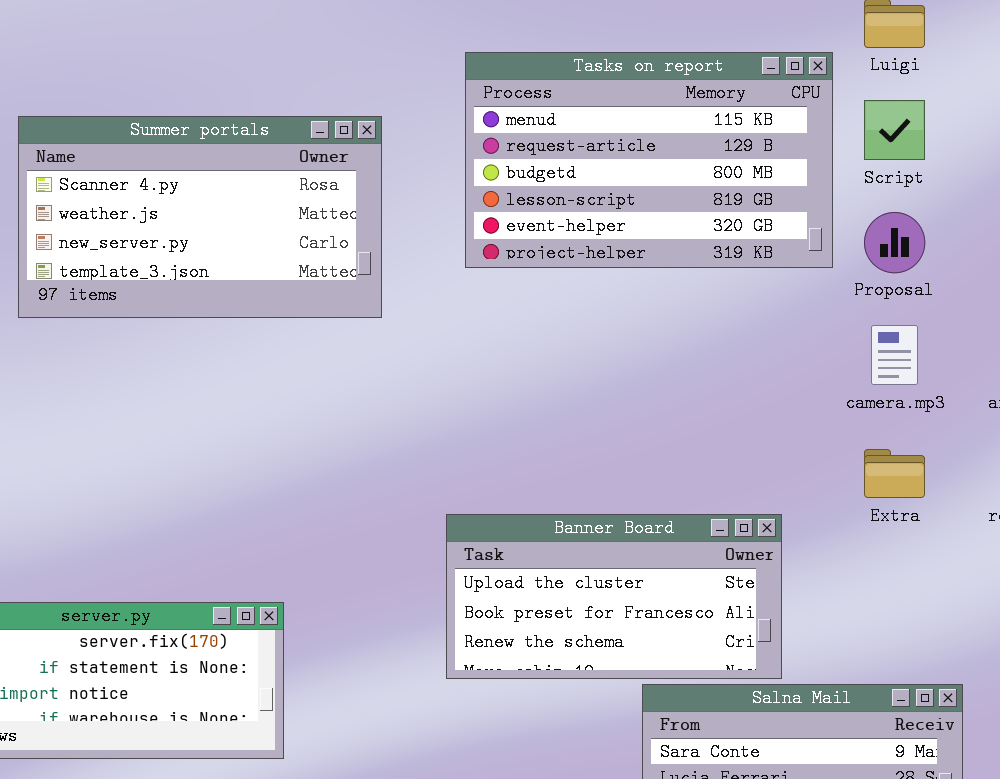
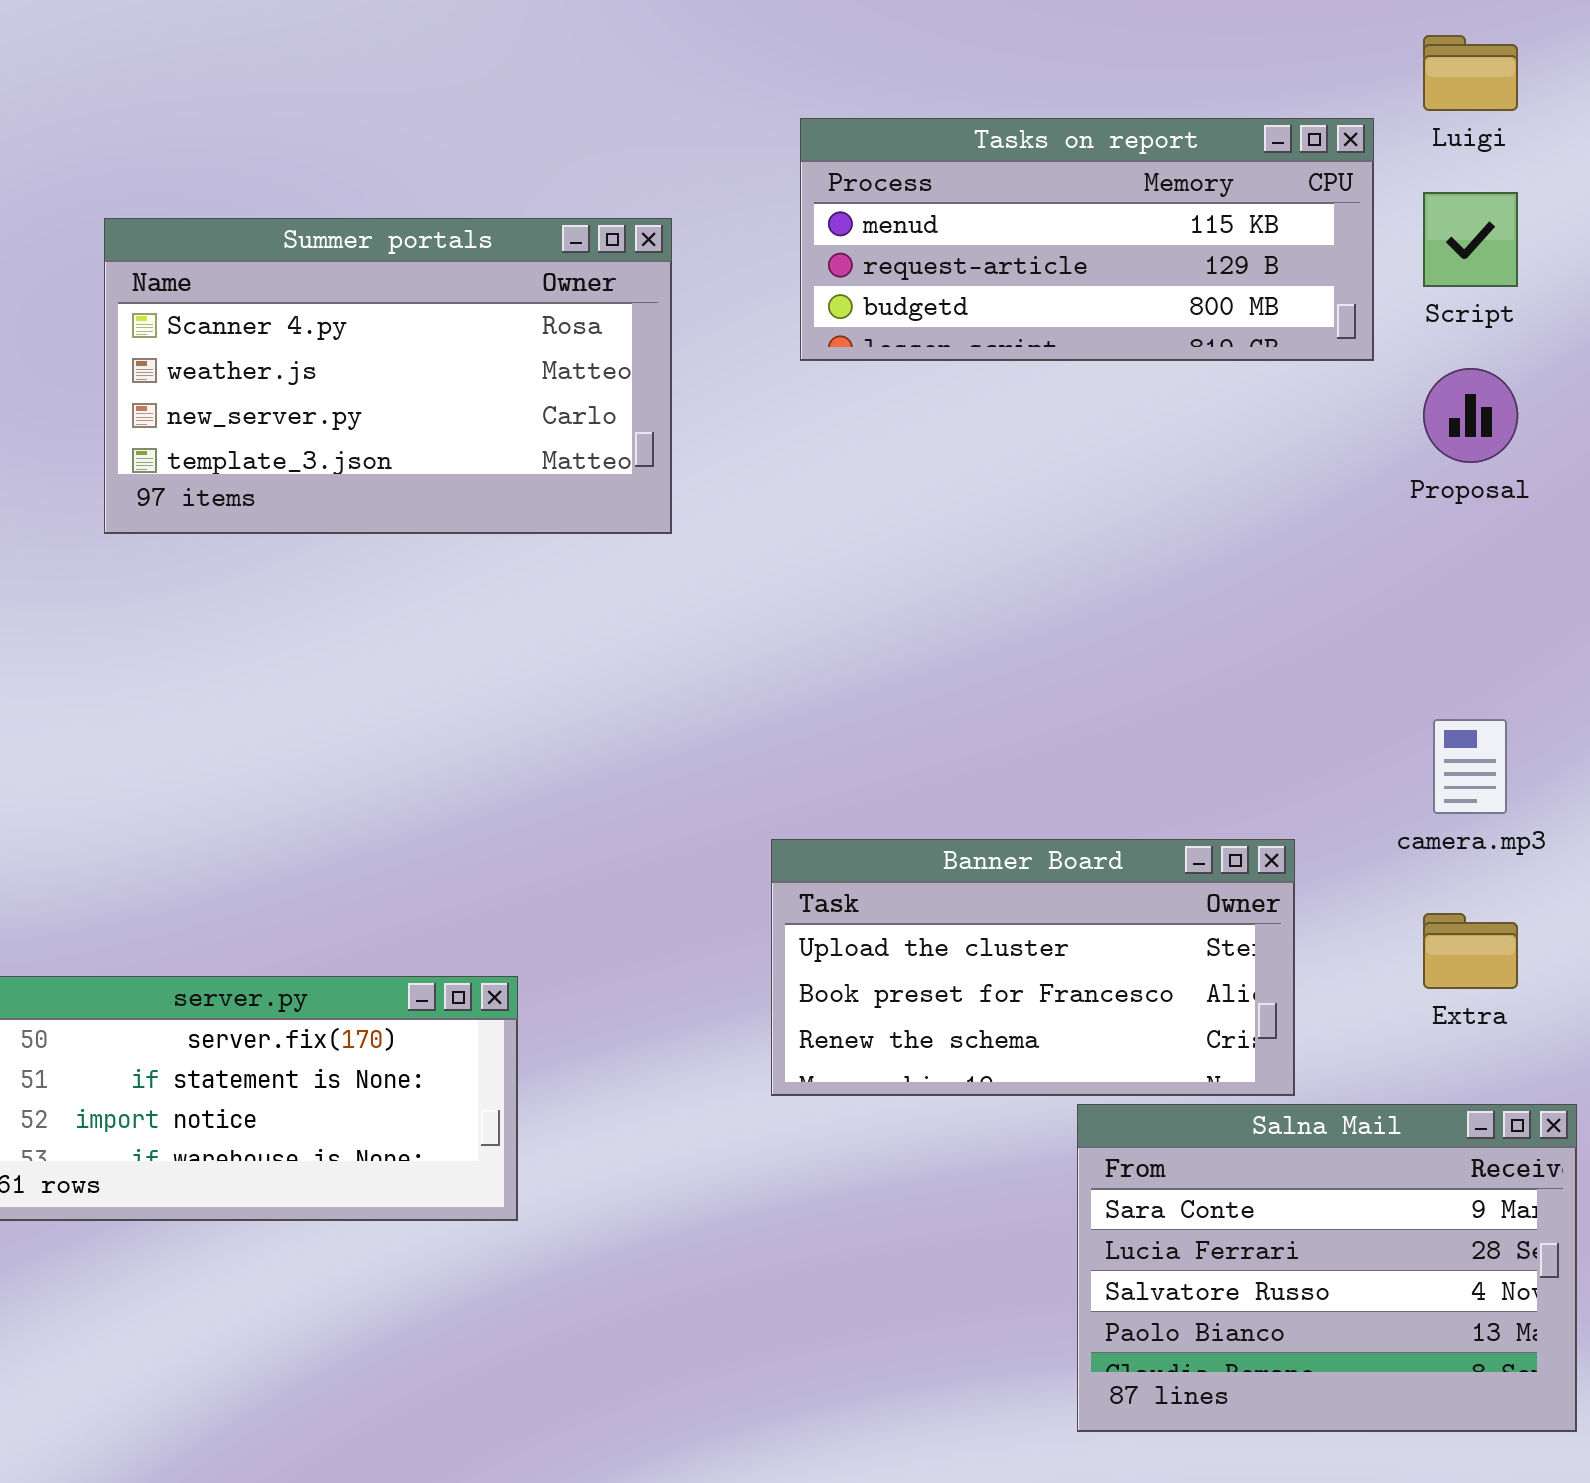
Tasks on report: [465,52,833,268] -> [800,118,1374,361], resized
camera.mp3: [871,325,918,385] -> [1433,719,1507,814], moved
Extra: [864,449,925,498] -> [1423,913,1518,989], moved

